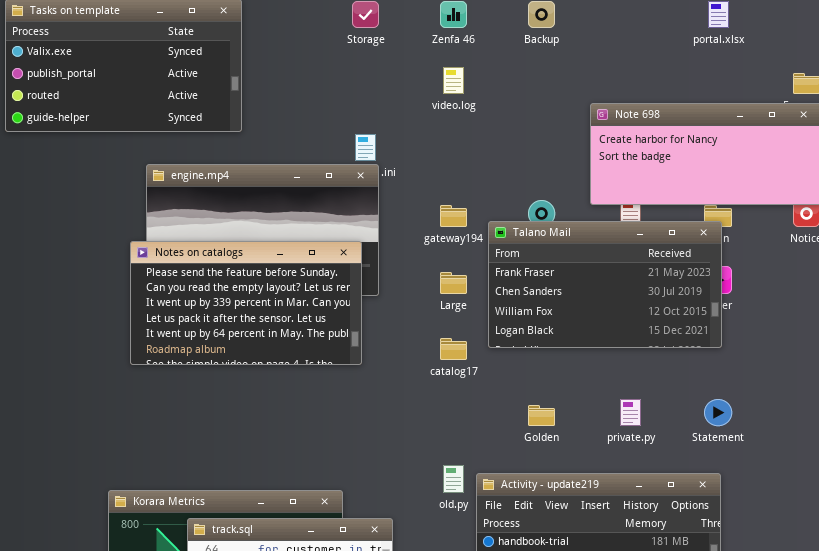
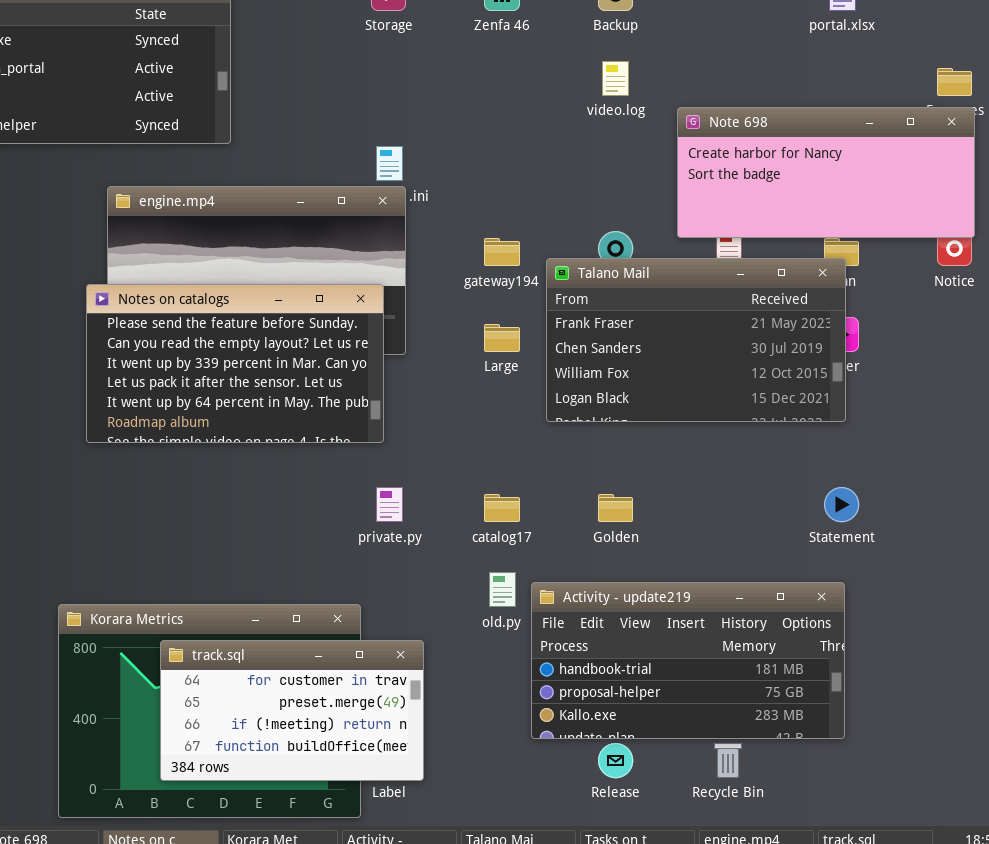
video.log: [443,67,464,94] -> [602,61,629,96], moved
catalog17: [440,338,467,360] -> [484,494,520,522], moved
private.py: [620,399,641,426] -> [376,487,403,522], moved

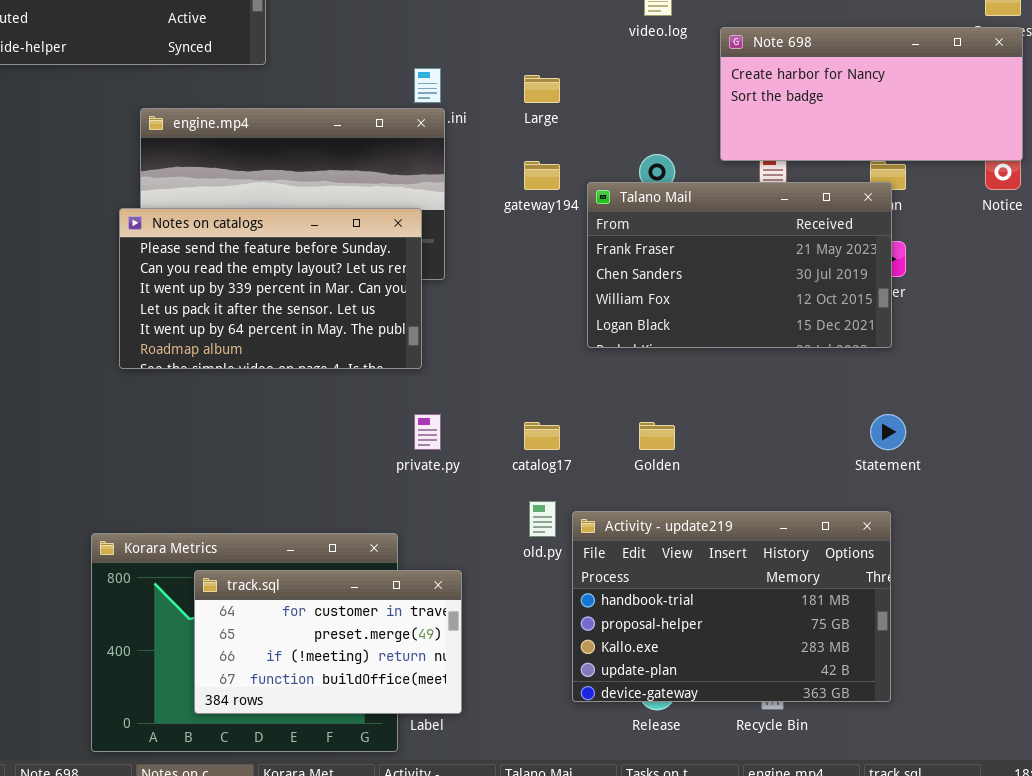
Large: [484,324,520,352] -> [524,75,560,103], moved
Activity - update219: [531,582,845,739] -> [572,511,891,702], resized

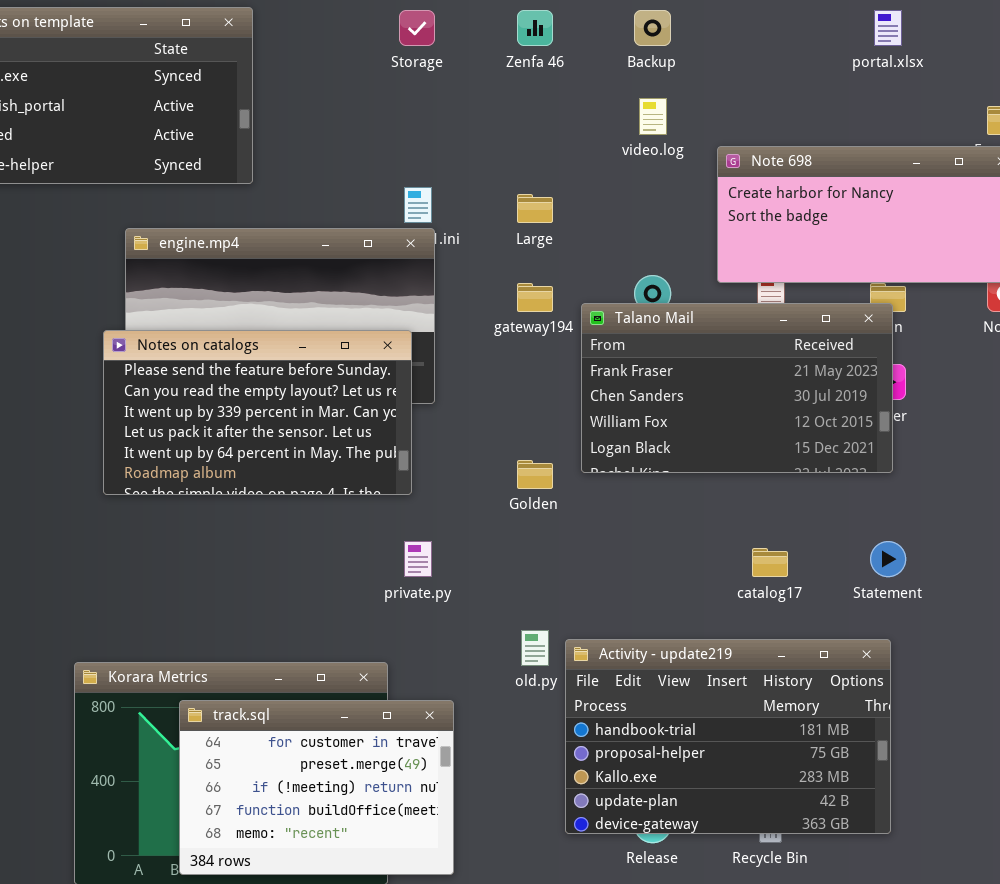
catalog17: [524,422,560,450] -> [752,548,788,577], moved
Golden: [639,422,675,450] -> [517,460,553,489], moved
track.sql: [194,570,462,714] -> [179,700,454,875], resized

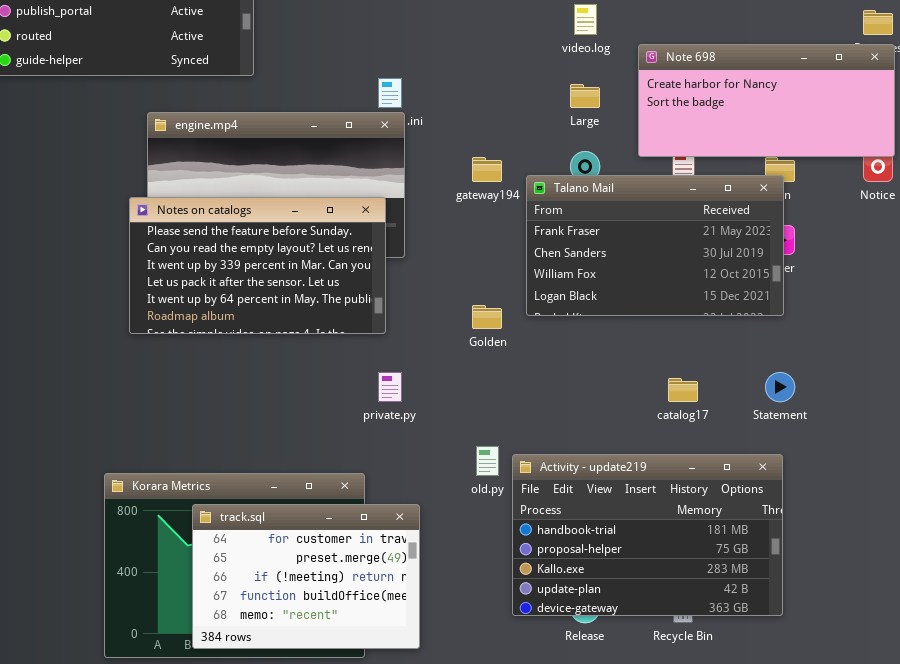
Large: [517,194,553,223] -> [570,84,600,108], moved

